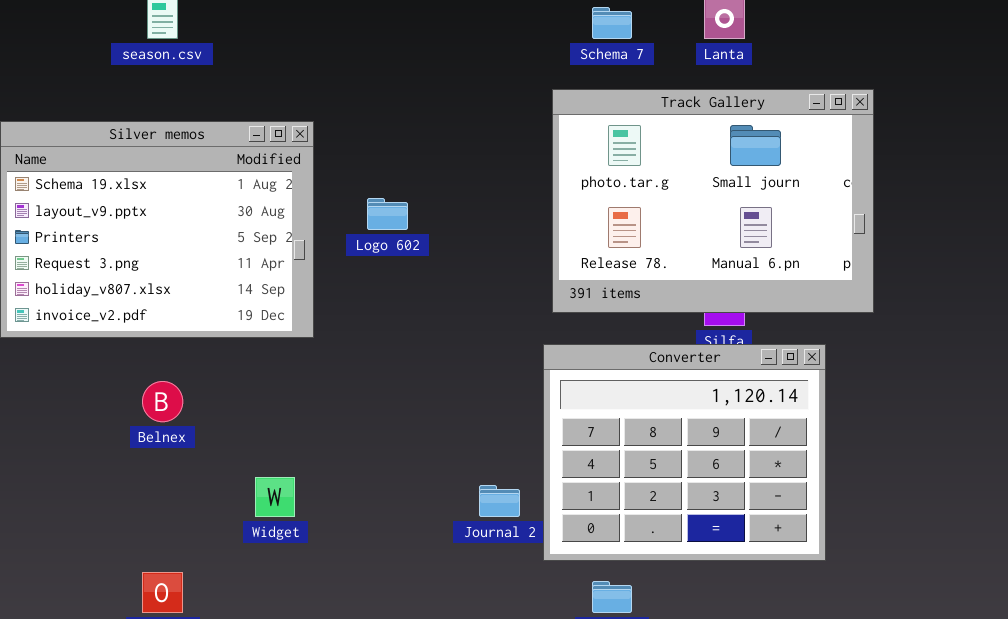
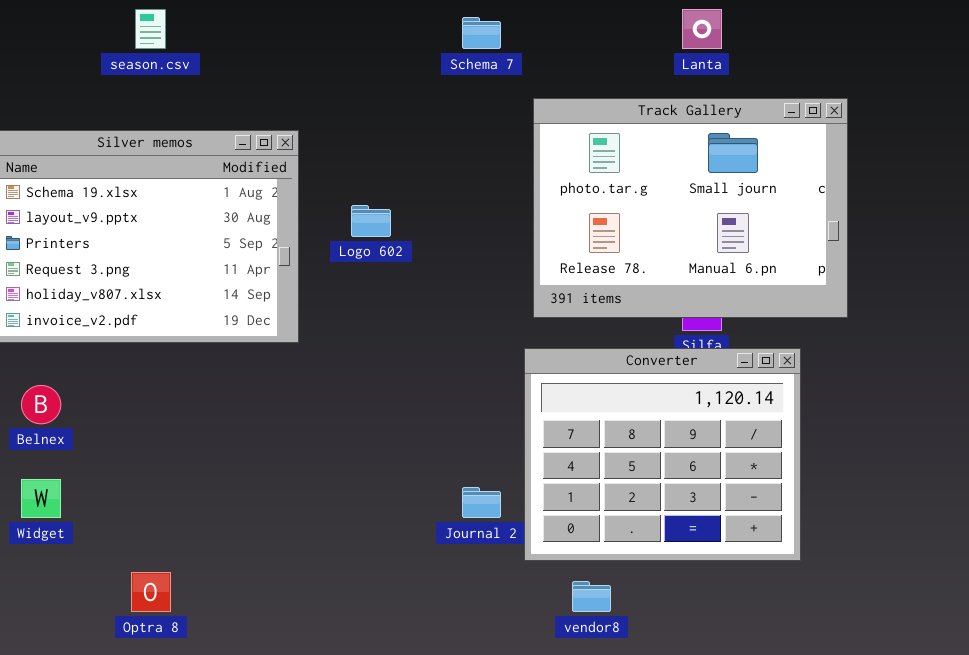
Schema 7: [592,7,632,39] -> [462,17,501,49], moved
Belnex: [142,381,183,422] -> [21,385,61,424], moved
Widget: [255,477,295,517] -> [21,479,61,518], moved

